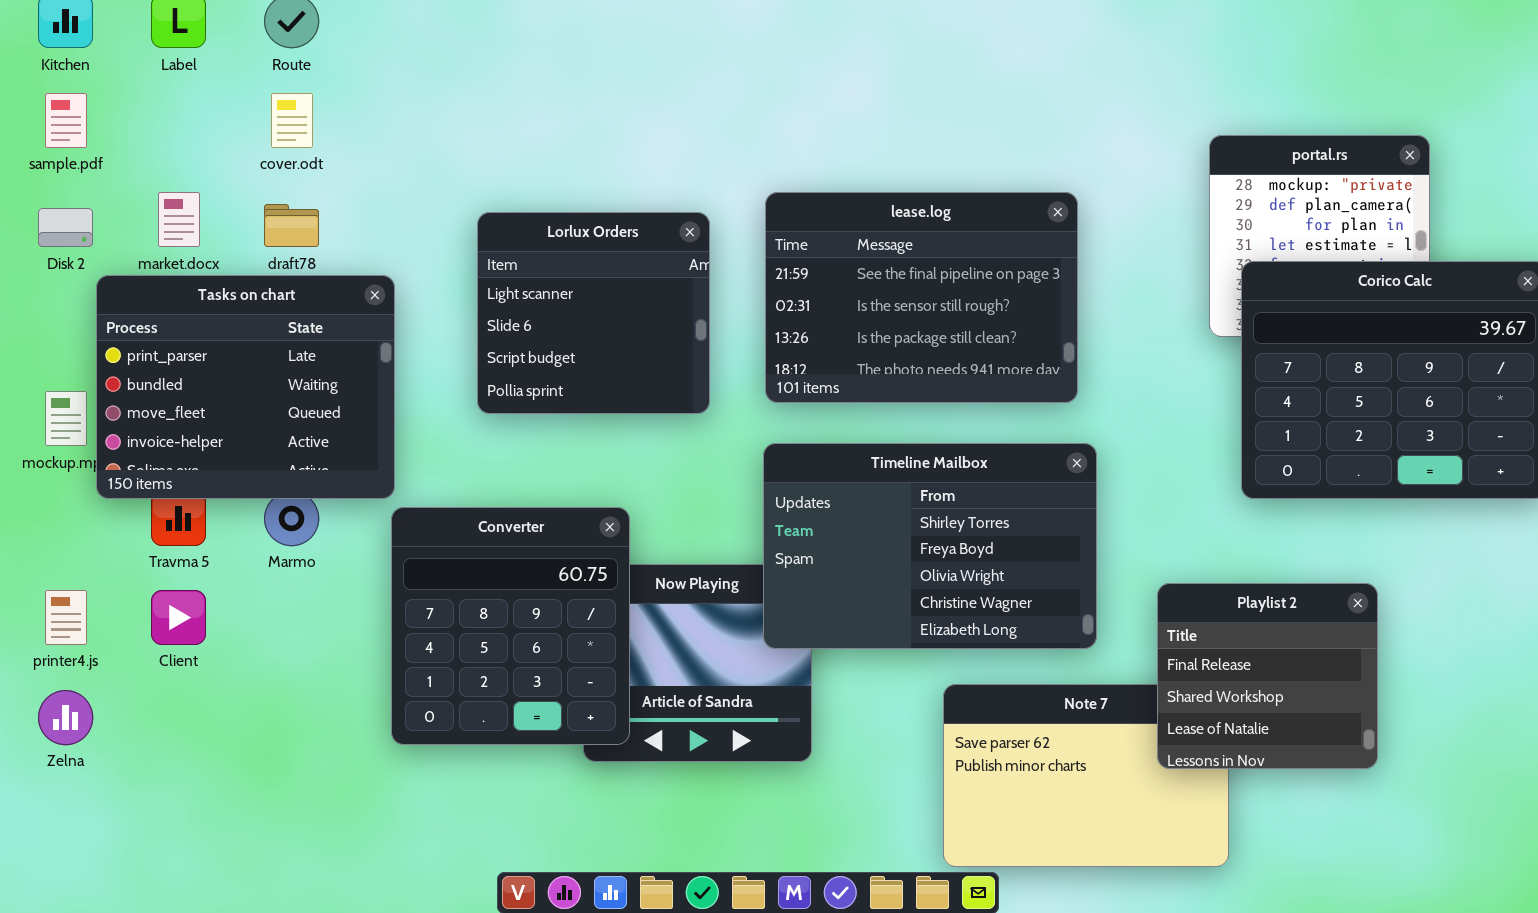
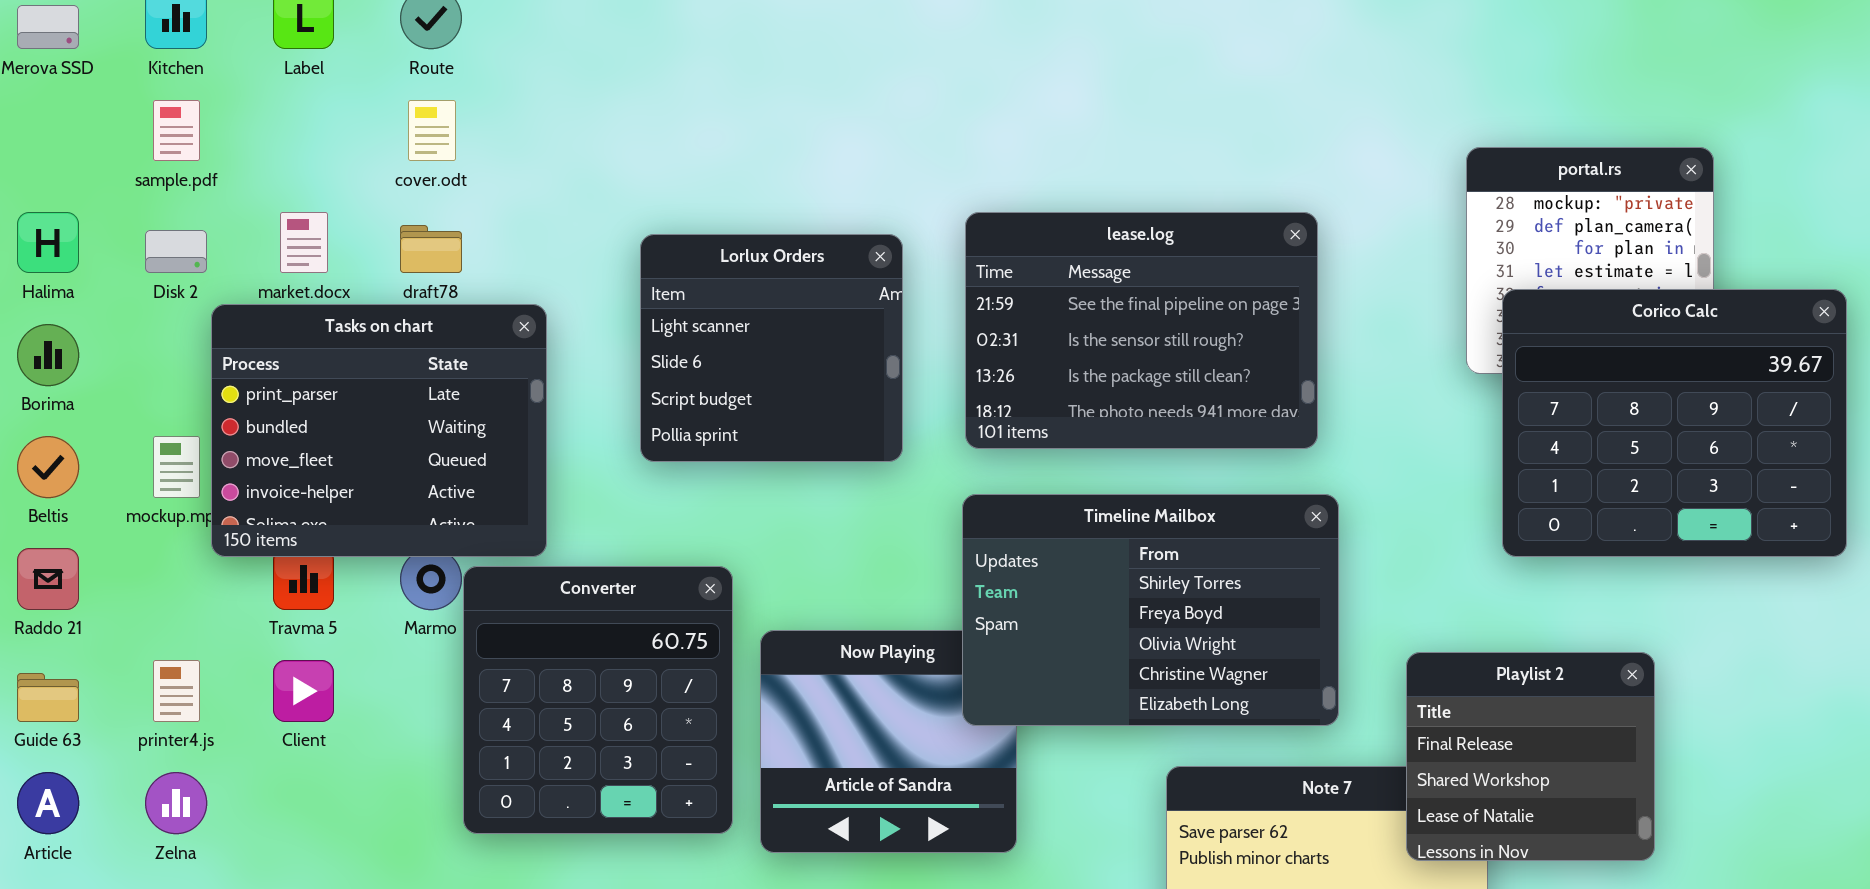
Converter: [391,507,630,745] -> [463,566,733,834], moved

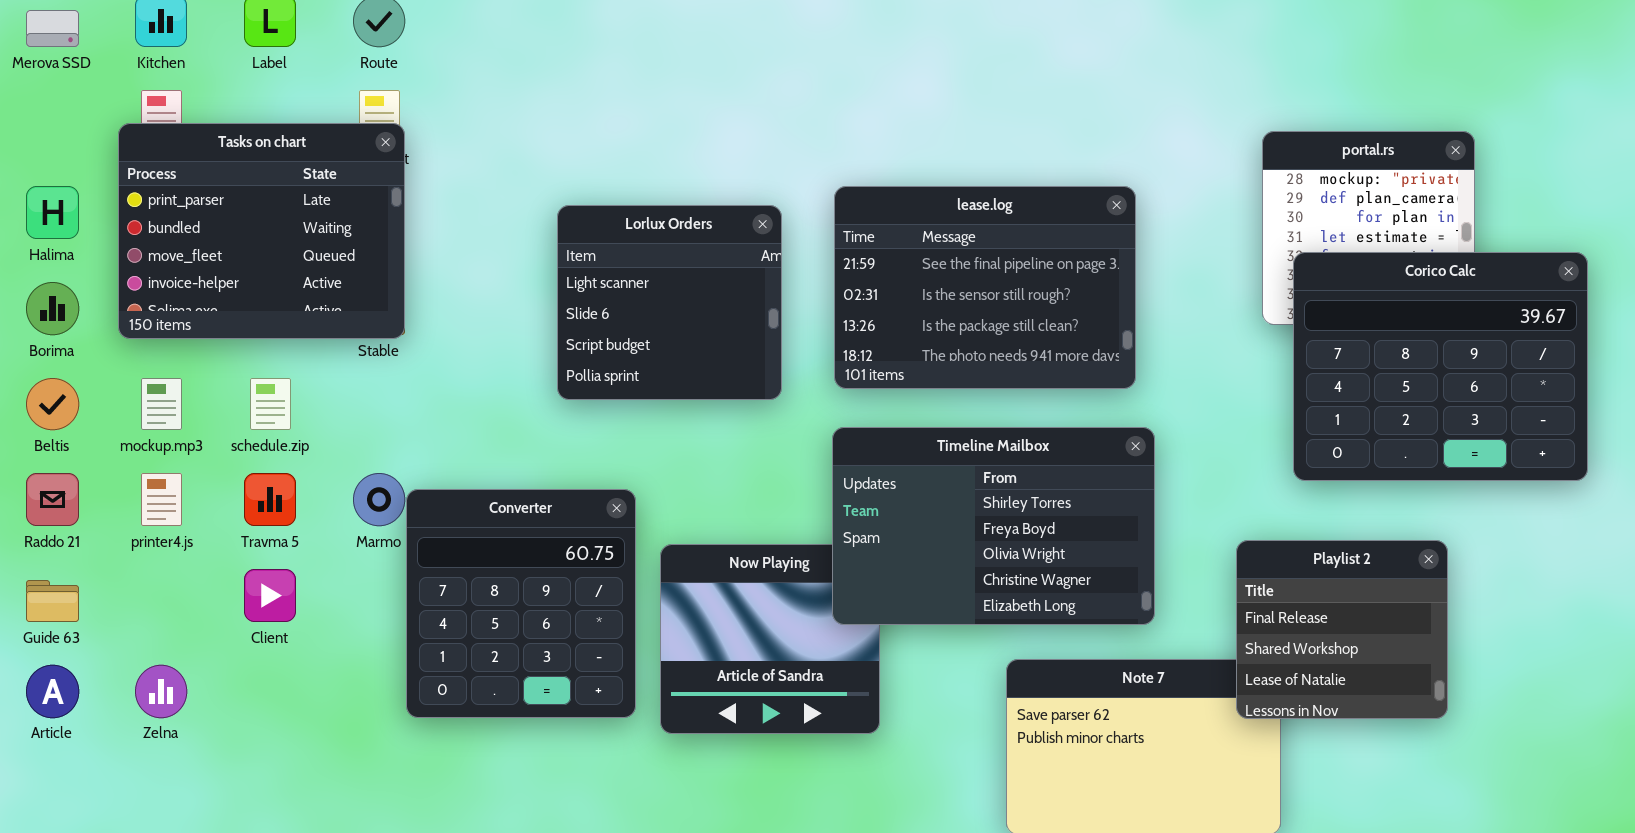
Tasks on chart: [211,304,547,557] -> [118,123,405,339], moved
Playlist 2: [1406,652,1655,861] -> [1236,540,1448,719], moved
printer4.js: [153,660,200,722] -> [141,473,182,526], moved

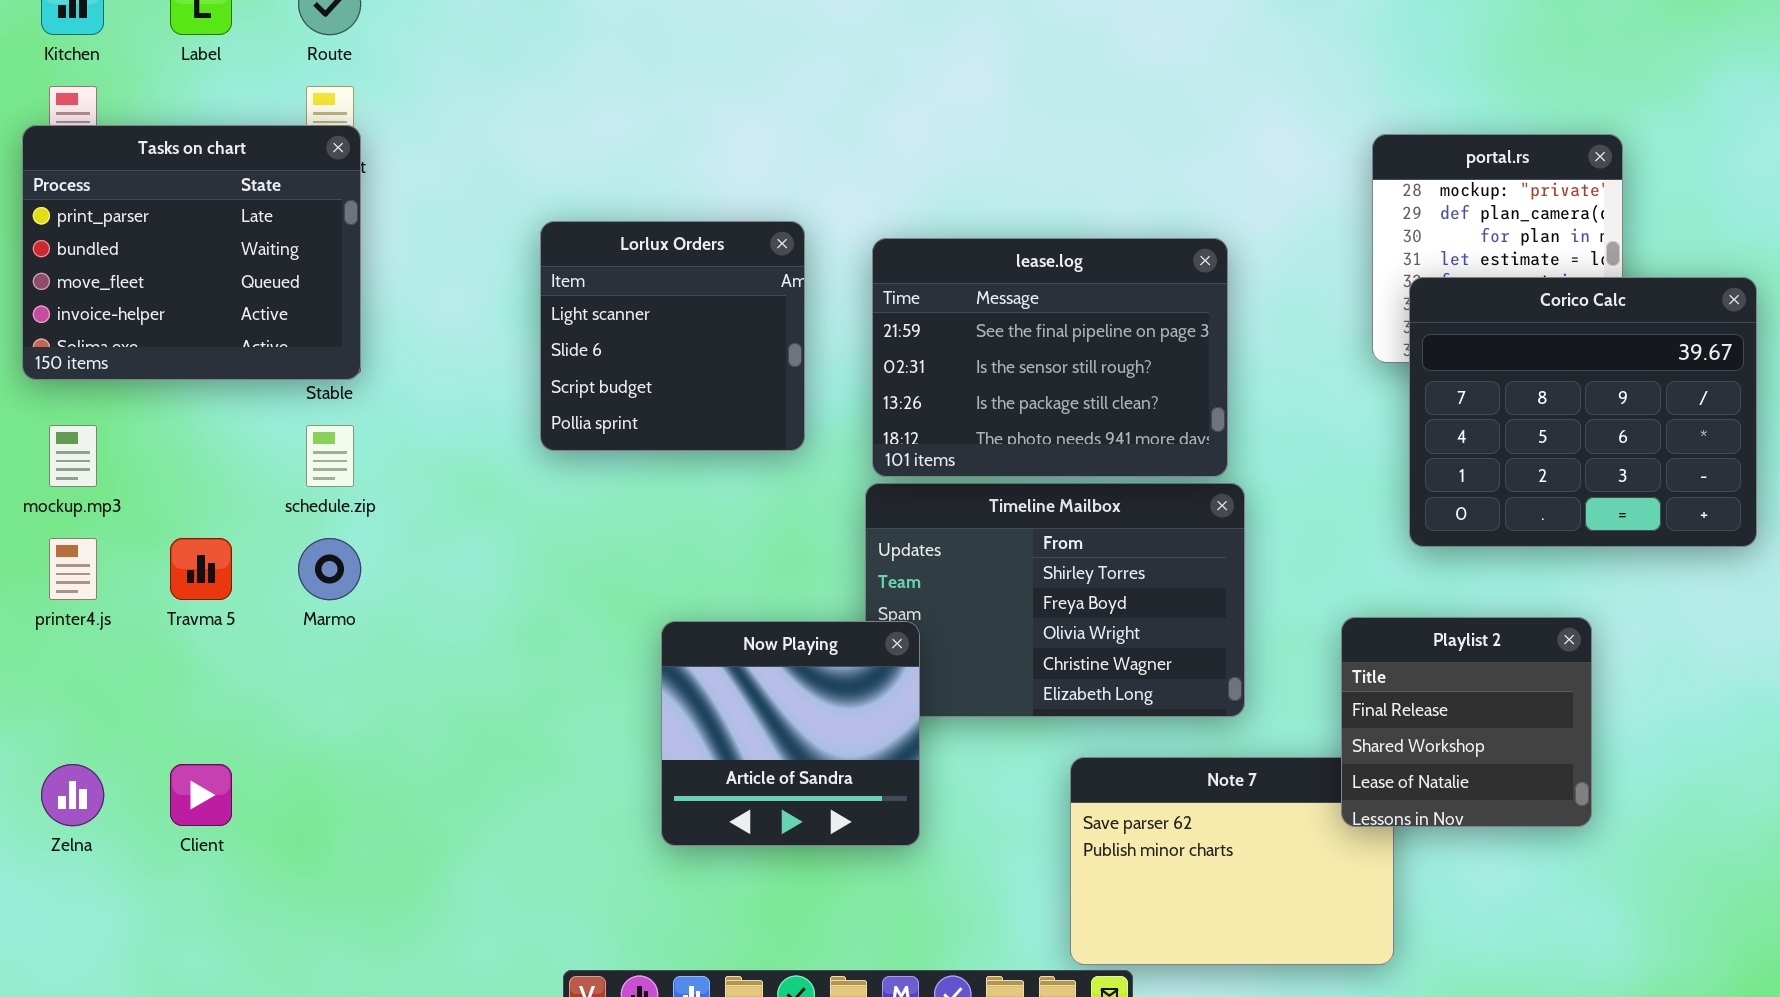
lease.log: [834,186,1136,389] -> [872,238,1228,477], moved
schedule.zip: [250,378,291,430] -> [306,425,354,487], moved
Converter: [406,489,636,718] -> none, closed
Now Playing: [660,544,880,734] -> [661,621,920,846], raised
Client: [244,569,296,622] -> [170,764,232,826], moved

